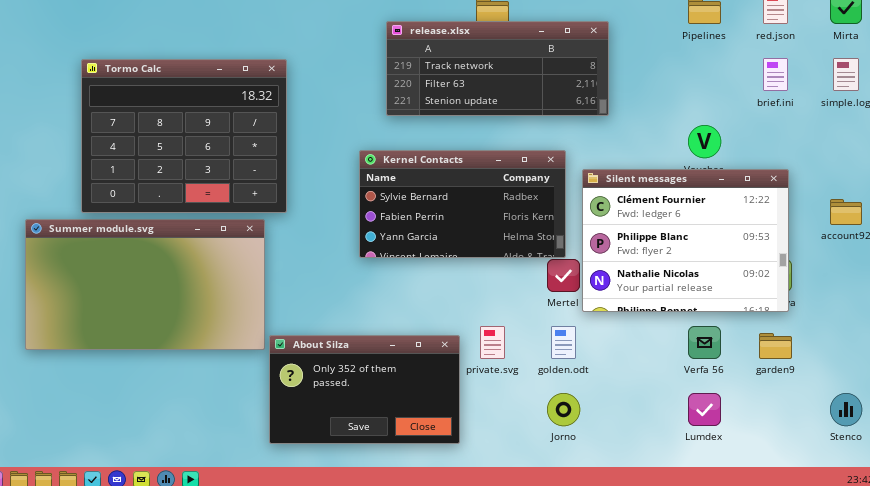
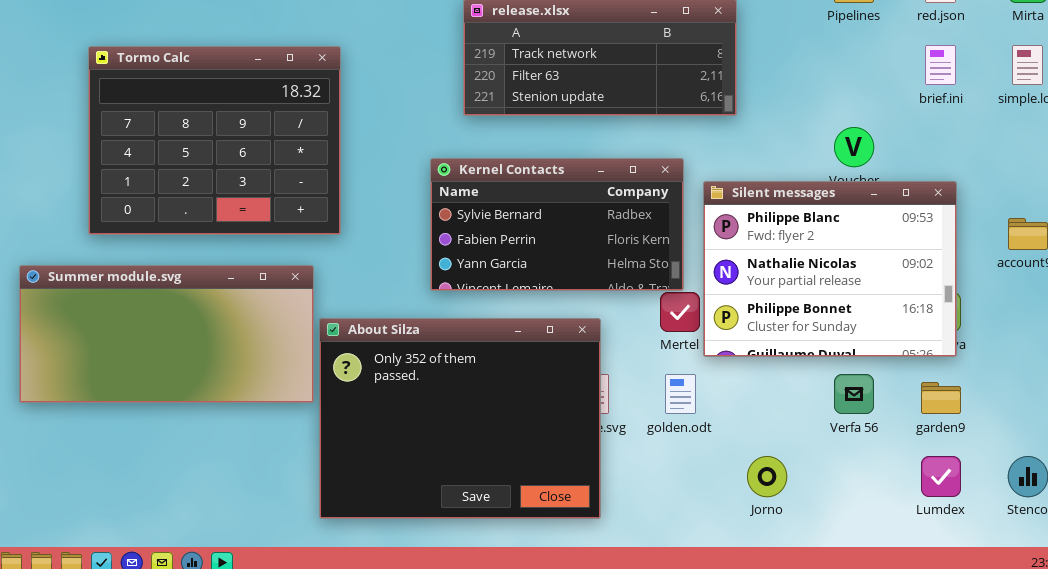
Silent messages: [582,169,789,312] -> [703,181,957,357], scrolled down 1 row
Summer module.svg: [25,219,265,350] -> [19,265,314,403], resized
About Silza: [269,335,460,444] -> [319,318,601,519], resized
Jorno: [547,393,580,426] -> [747,456,787,497], moved
Lumdex: [688,393,721,426] -> [921,456,961,497], moved

